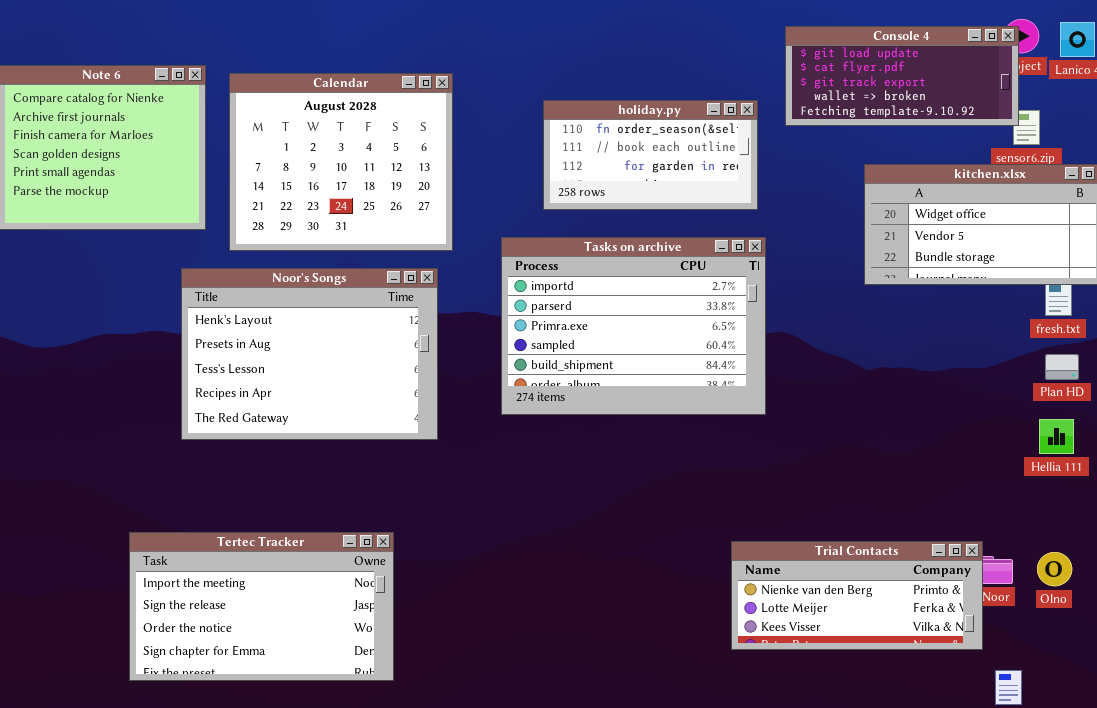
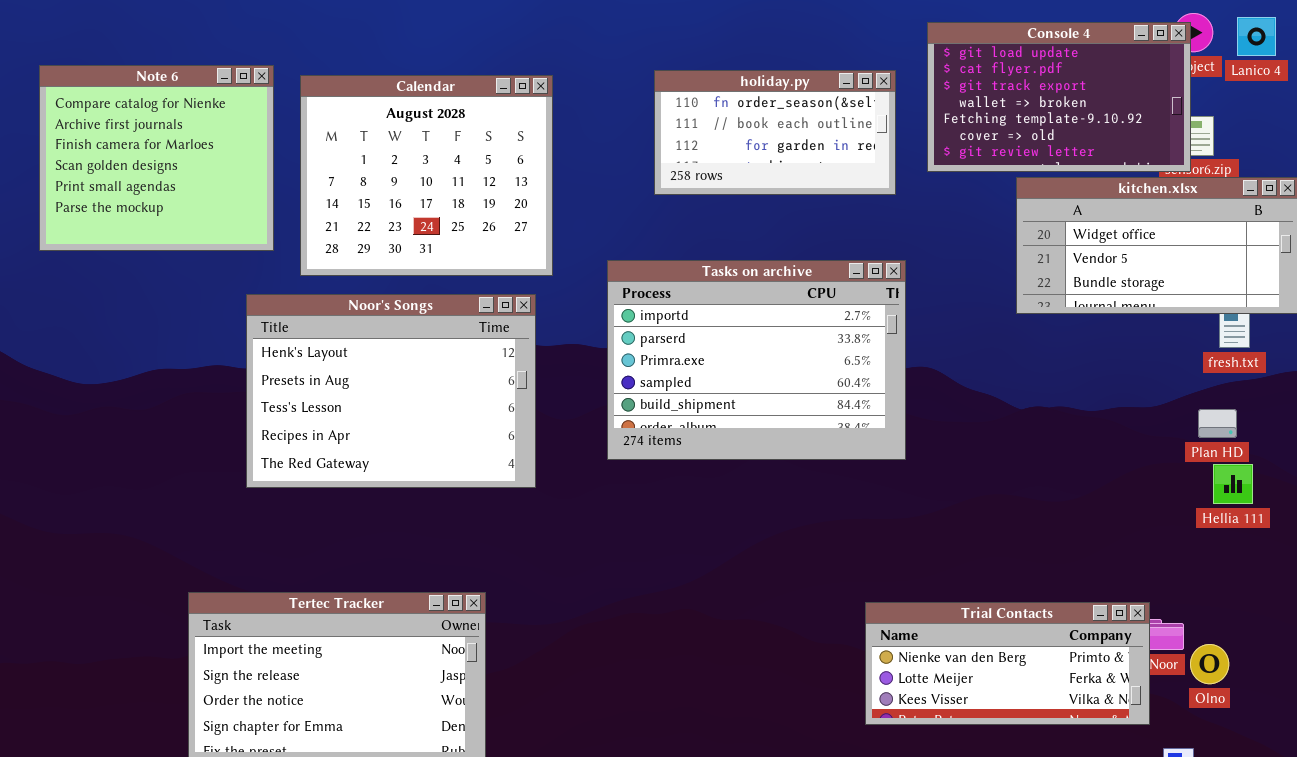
Console 4: [785,26,1019,126] -> [927,22,1191,172], resized
holiday.py: [543,100,758,210] -> [654,70,896,195], moved
Plan HD: [1045,354,1079,380] -> [1198,409,1237,438], moved
Olno: [1037,552,1072,586] -> [1190,644,1229,684], moved

